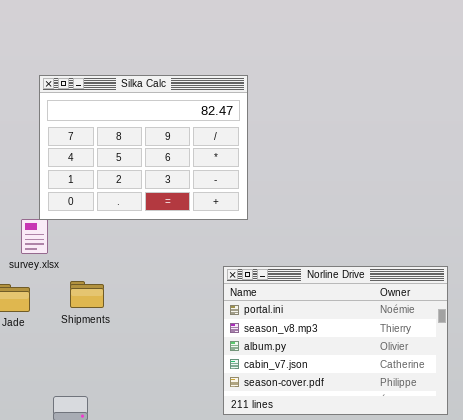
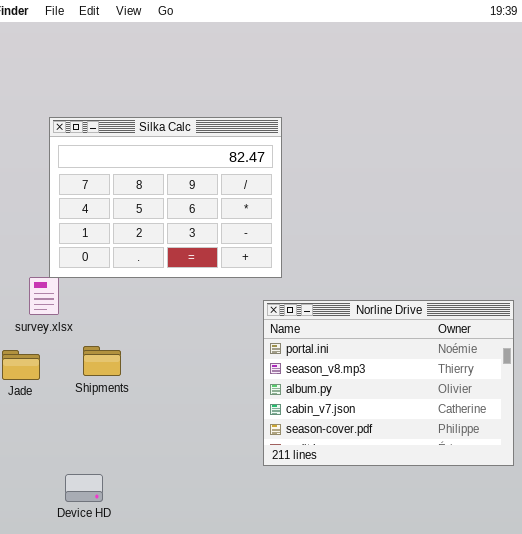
Norline Drive: [223,266,448,415] -> [263,300,514,466], moved

